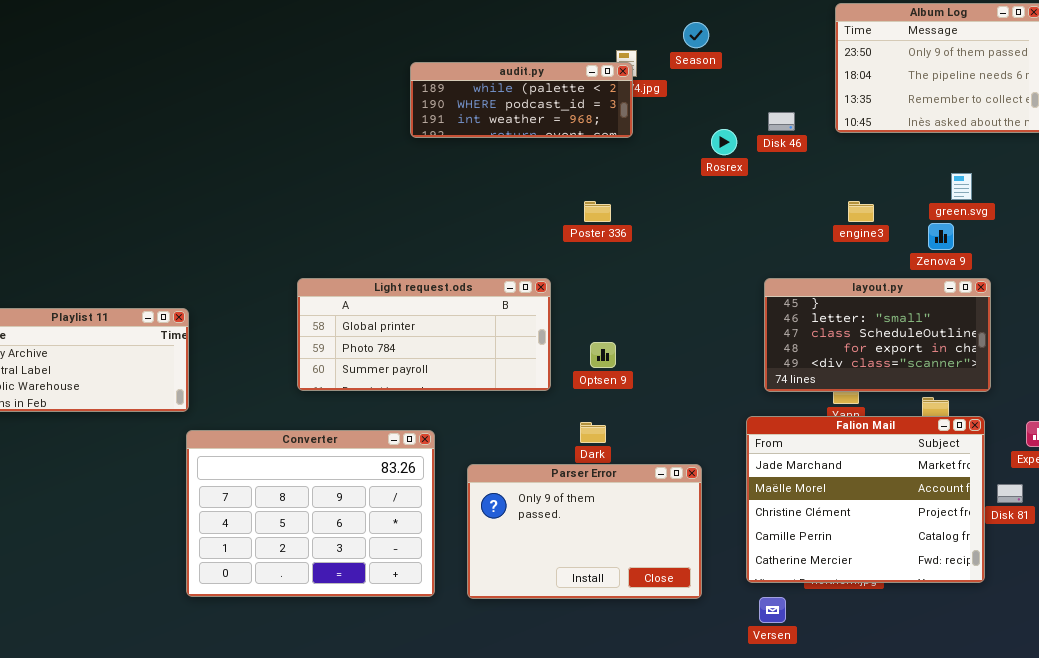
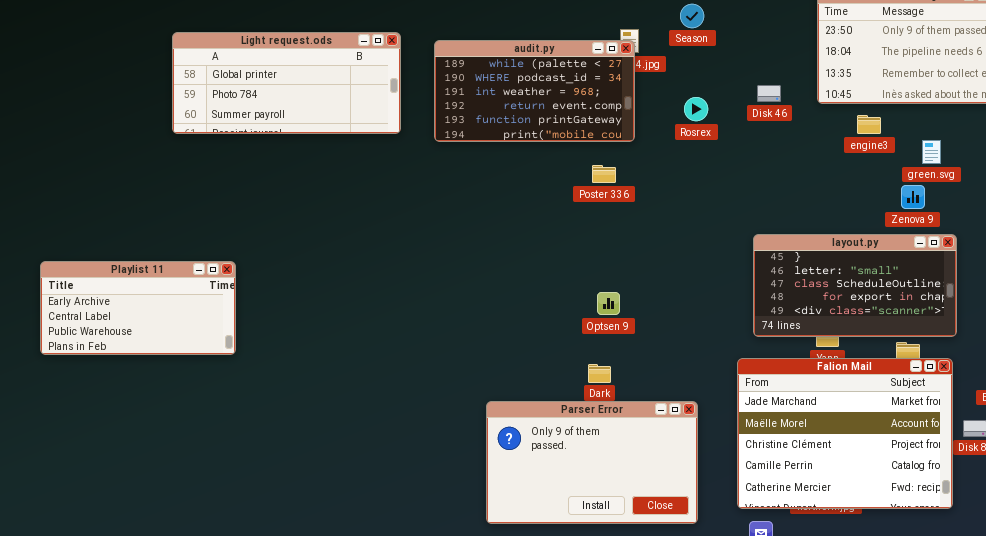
audit.py: [410,62,633,138] -> [434,40,635,142], resized
Rosrex: [711,129,737,155] -> [684,97,708,121], moved
engine3: [848,201,874,222] -> [857,115,881,134], moved
Light request.ods: [297,278,551,391] -> [172,32,401,134], moved
Converter: [186,430,435,597] -> none, closed

